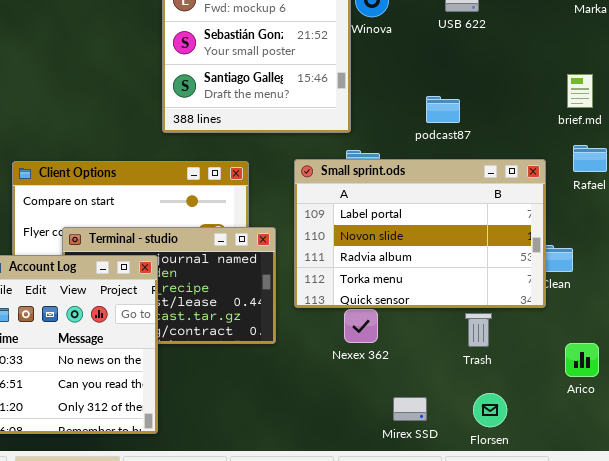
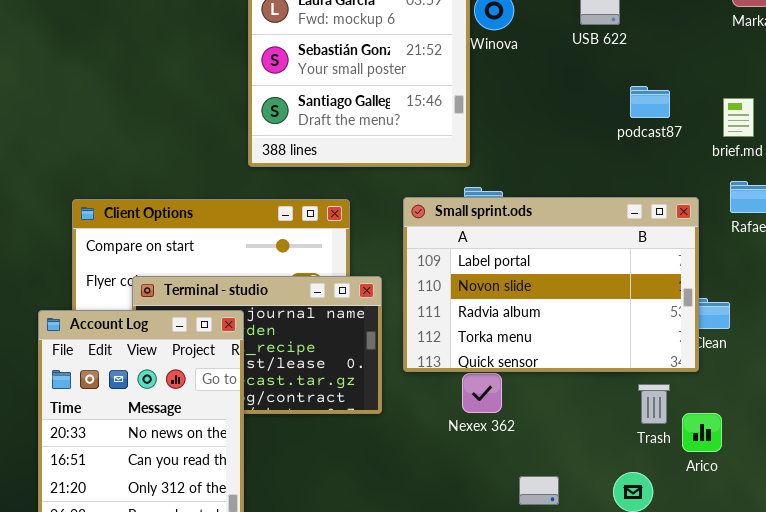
podcast87: [426,96,460,123] -> [630,86,670,118], moved
Trash: [465,313,492,347] -> [638,384,670,424], moved
Arico: [565,343,599,377] -> [682,413,722,452], moved

